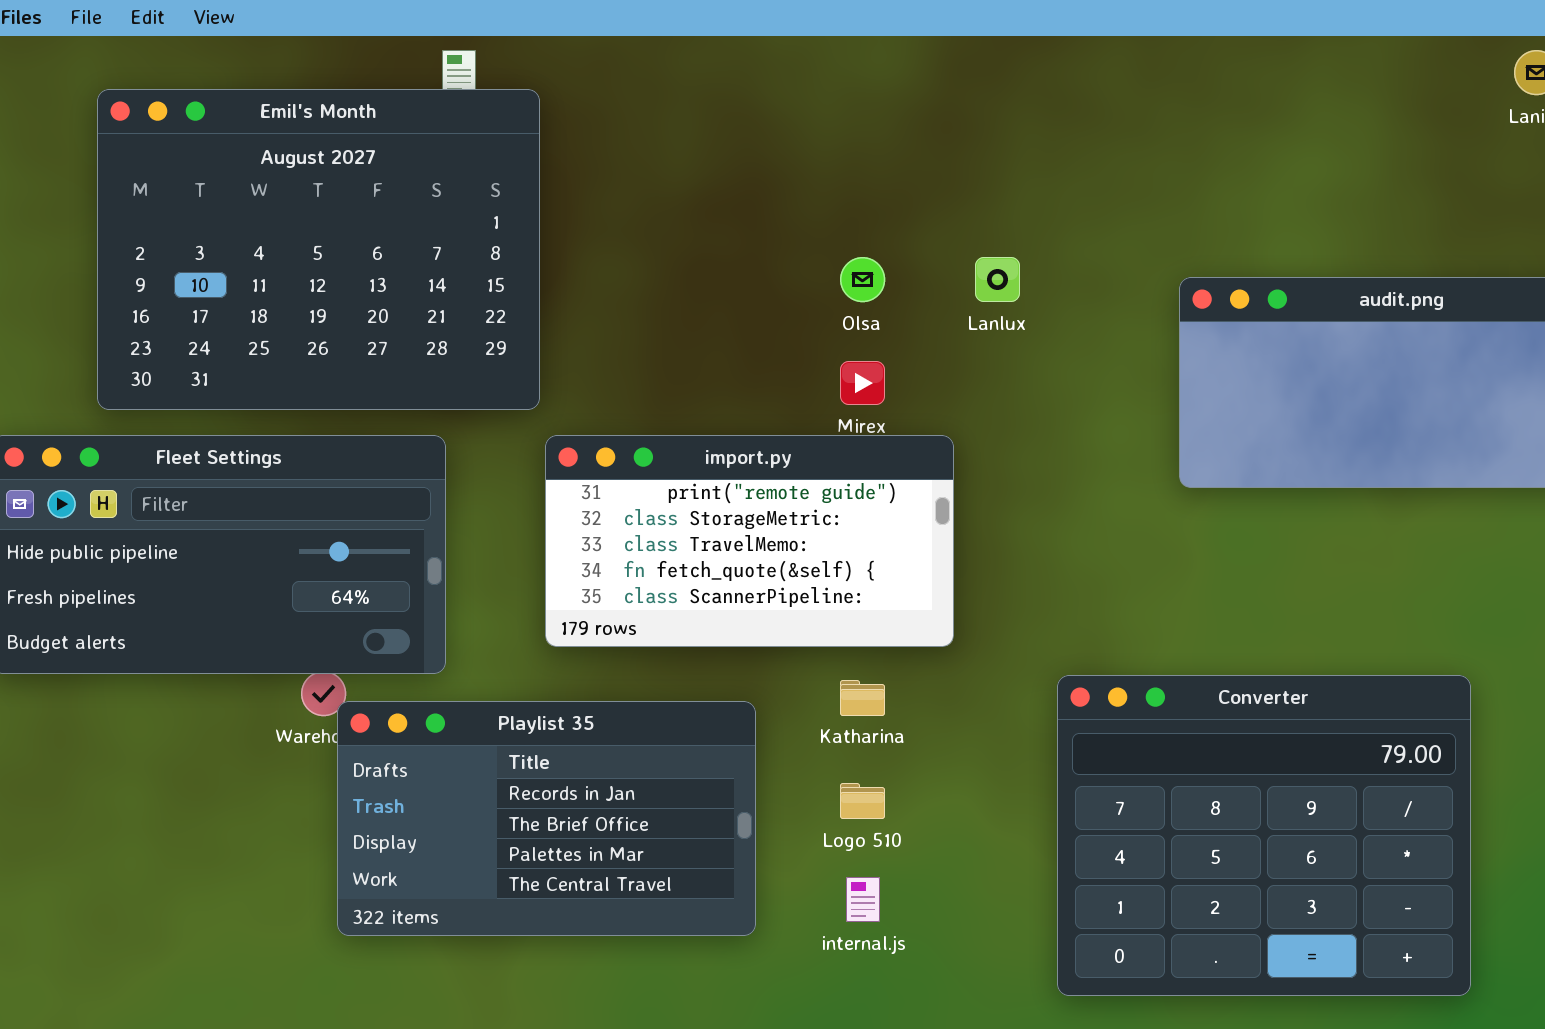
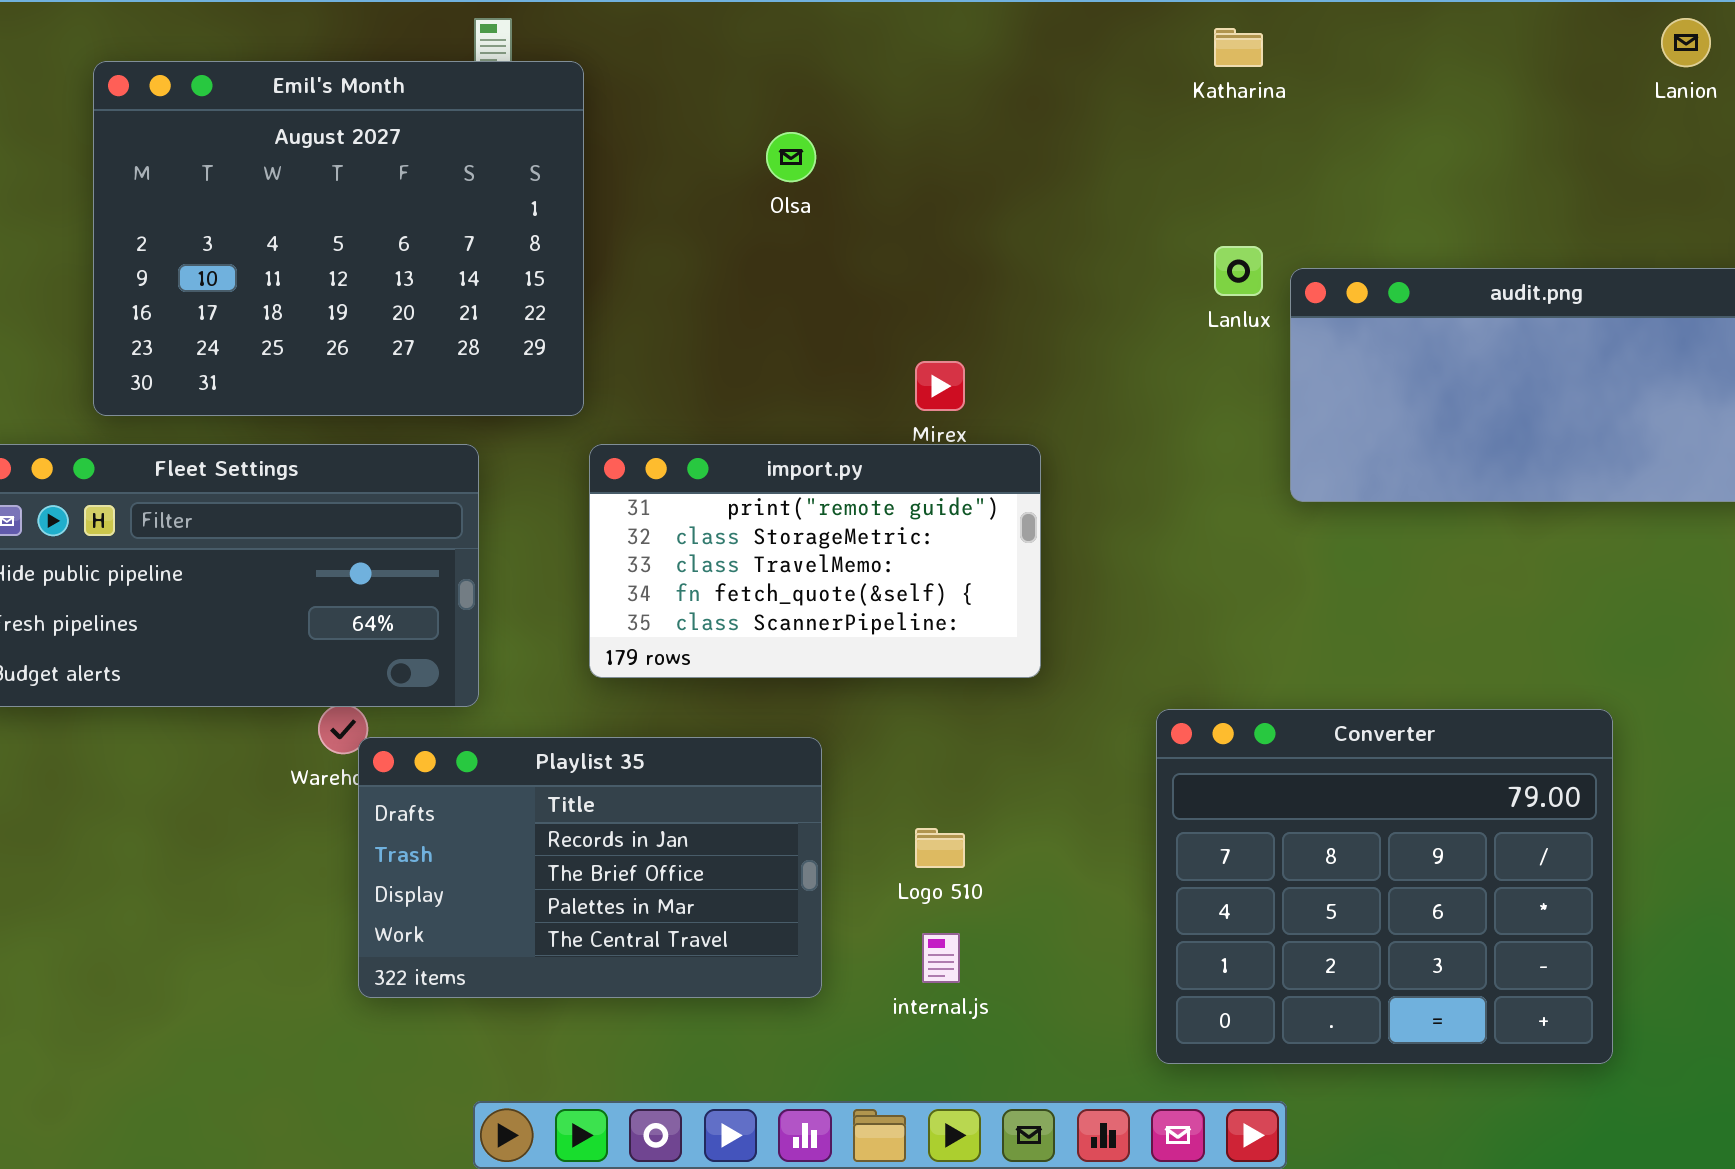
Olsa: [840,257,885,302] -> [766,132,816,182], moved
Lanlux: [975,257,1020,302] -> [1214,246,1263,296], moved
Katharina: [840,680,885,716] -> [1214,28,1263,67], moved

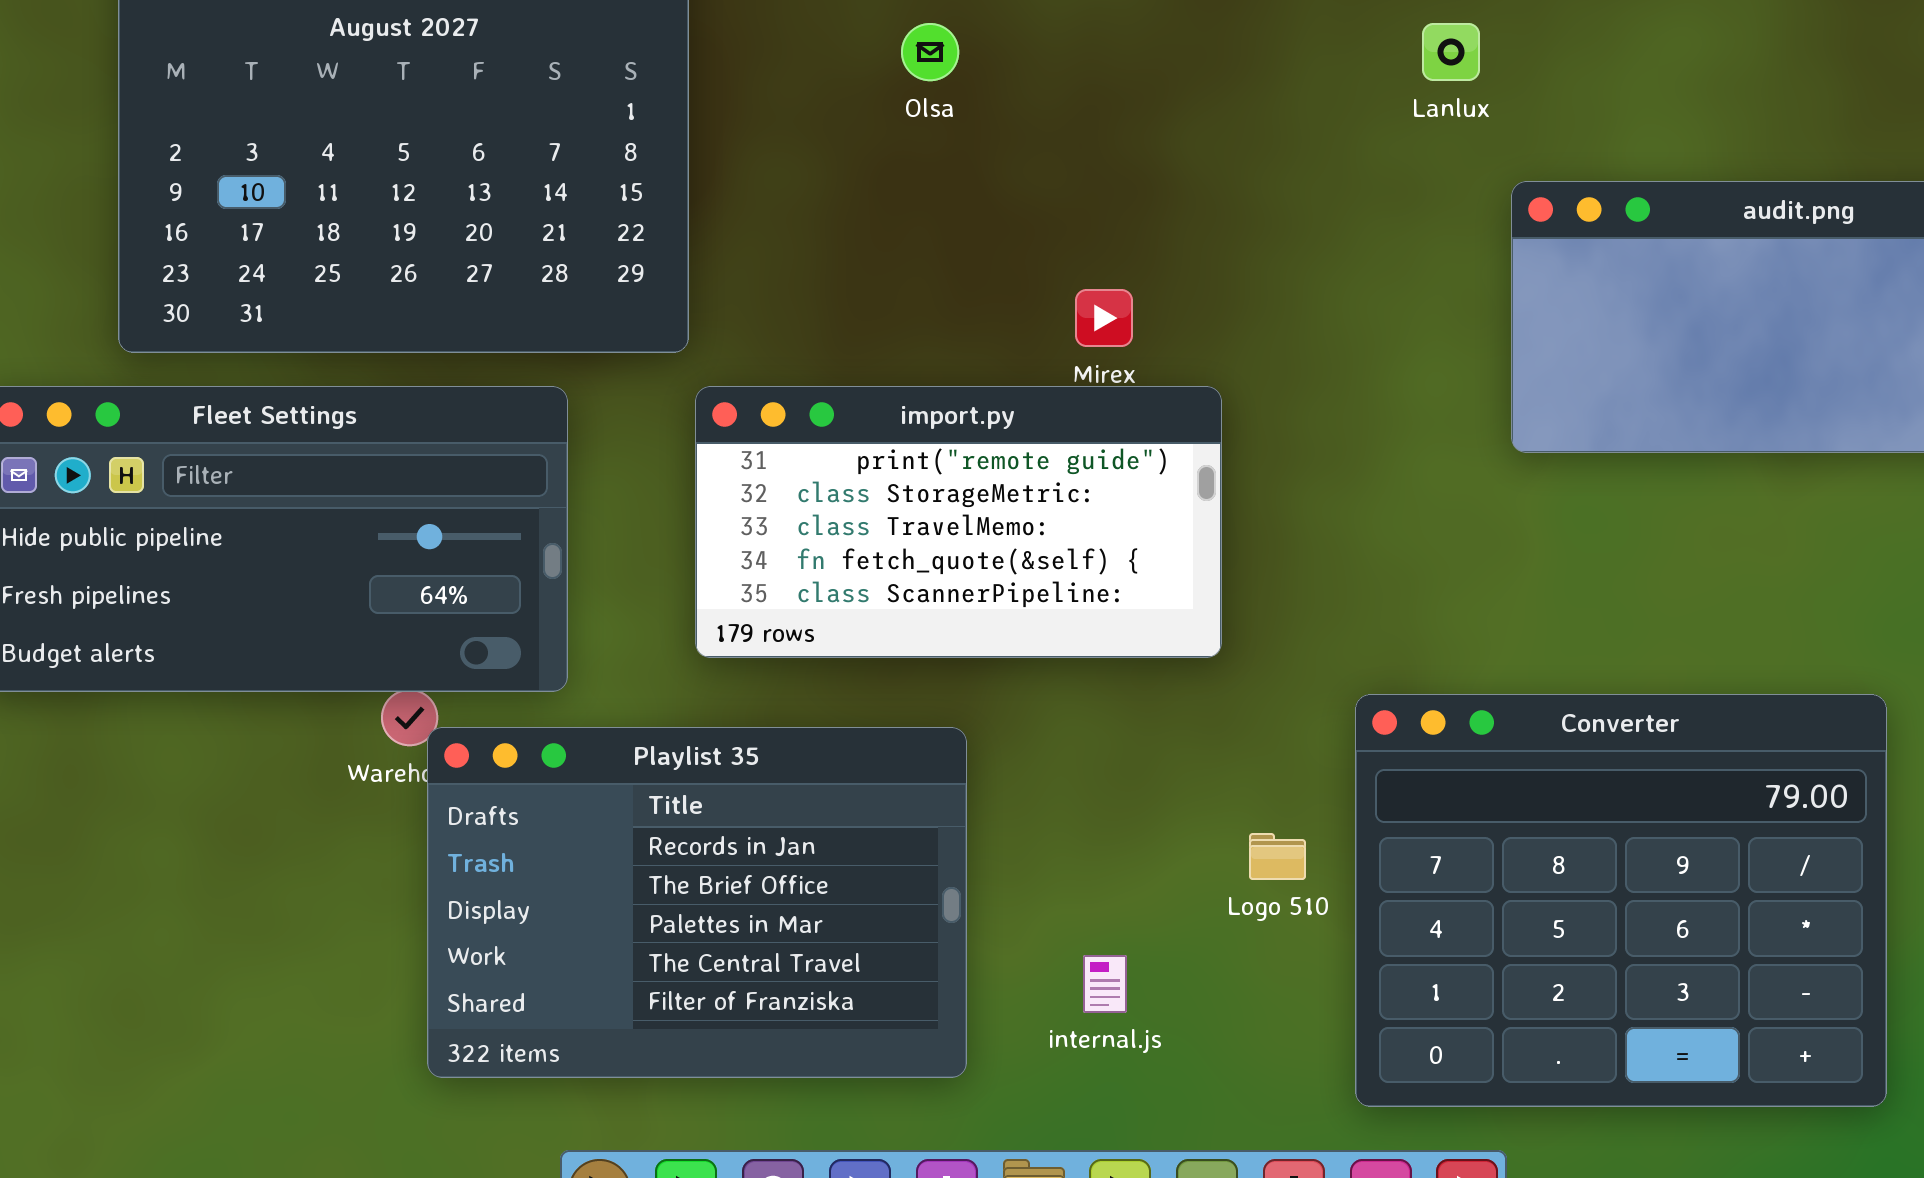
Lanlux: [1214,246,1263,296] -> [1422,23,1480,81], moved
Playlist 35: [358,737,822,998] -> [427,727,967,1078], resized
Logo 510: [915,828,965,868] -> [1249,833,1306,880], moved

